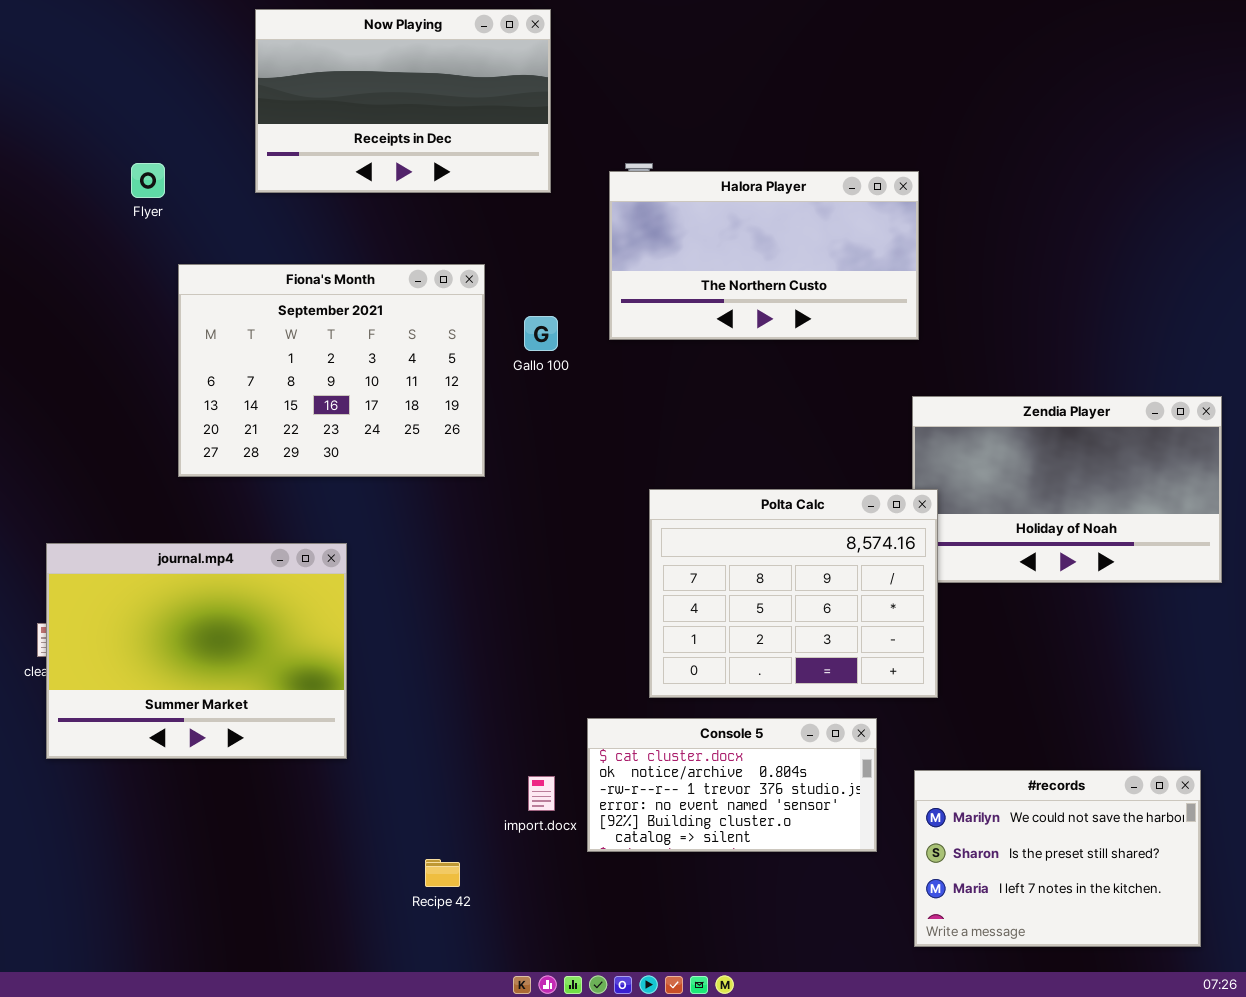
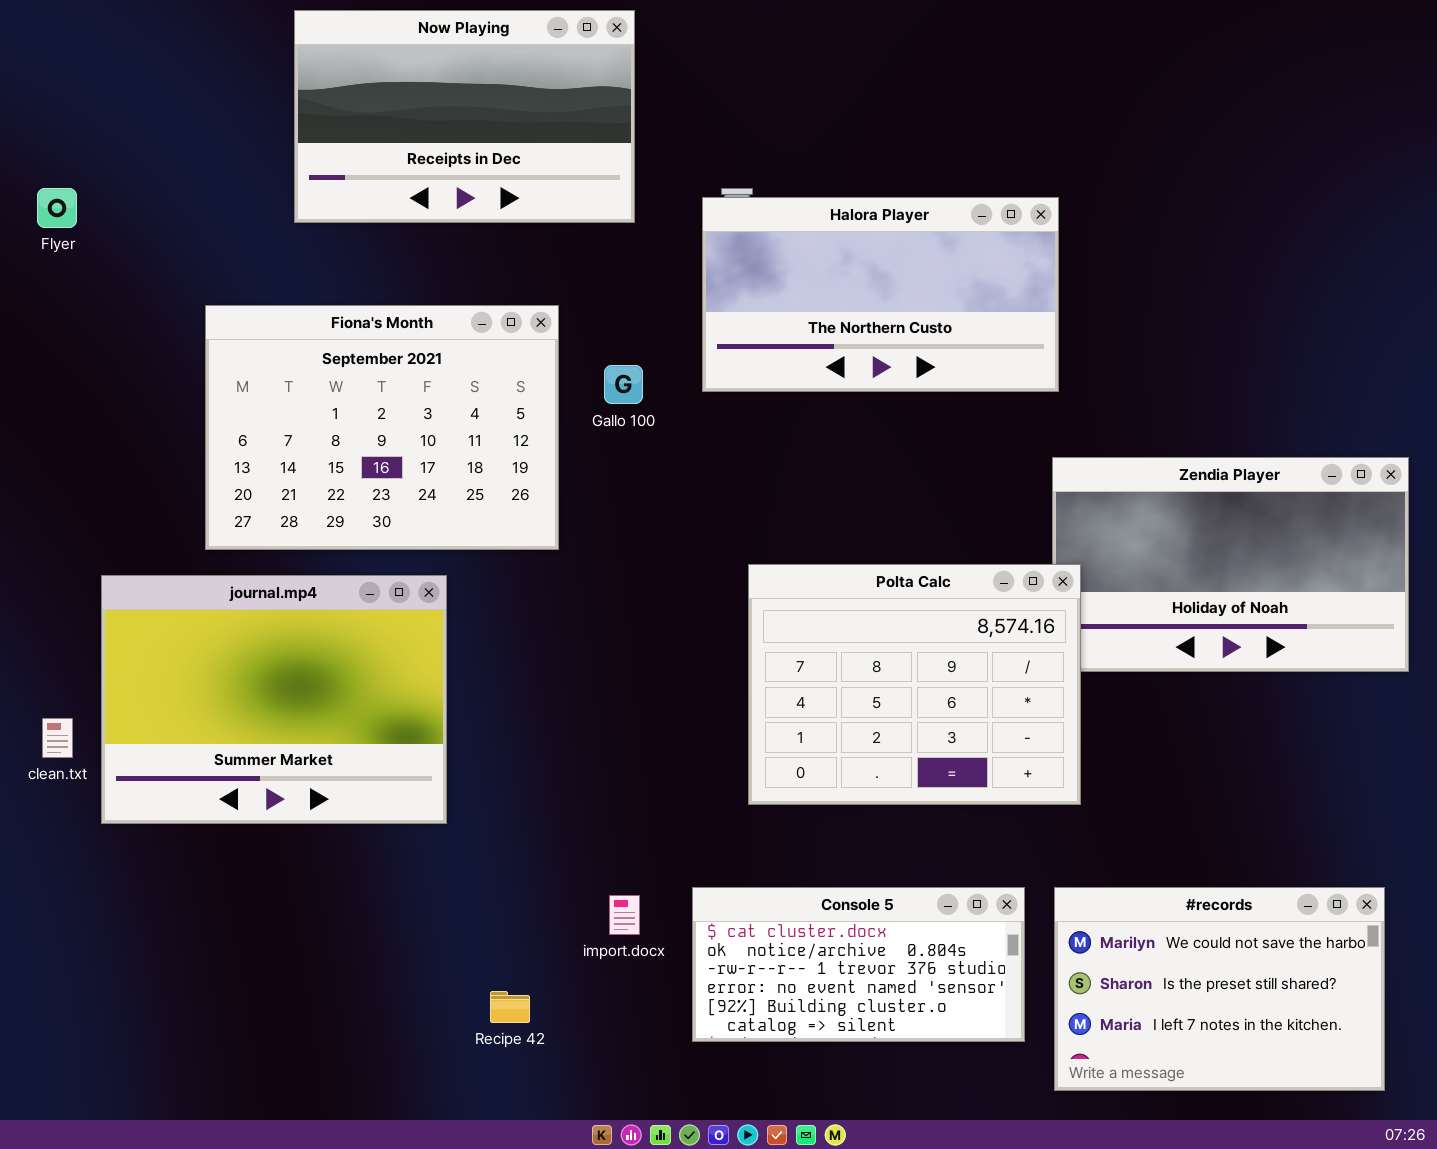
Flyer: [131,163,165,198] -> [37,188,77,228], moved
journal.mp4: [46,543,347,759] -> [101,575,447,824], moved
Console 5: [587,718,877,852] -> [692,887,1025,1042], moved

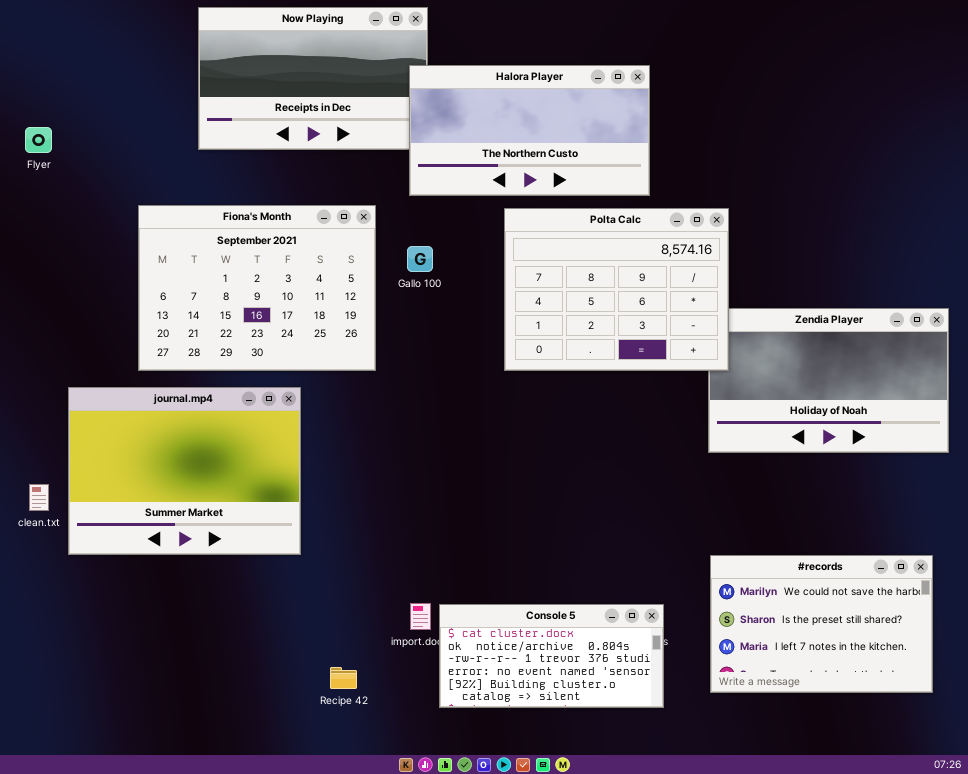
Halora Player: [702,197,1059,392] -> [409,65,650,196], moved
Polta Calc: [748,564,1081,805] -> [504,208,729,371], moved
Console 5: [692,887,1025,1042] -> [439,604,664,708], moved
#records: [1054,887,1385,1091] -> [710,555,933,693], moved

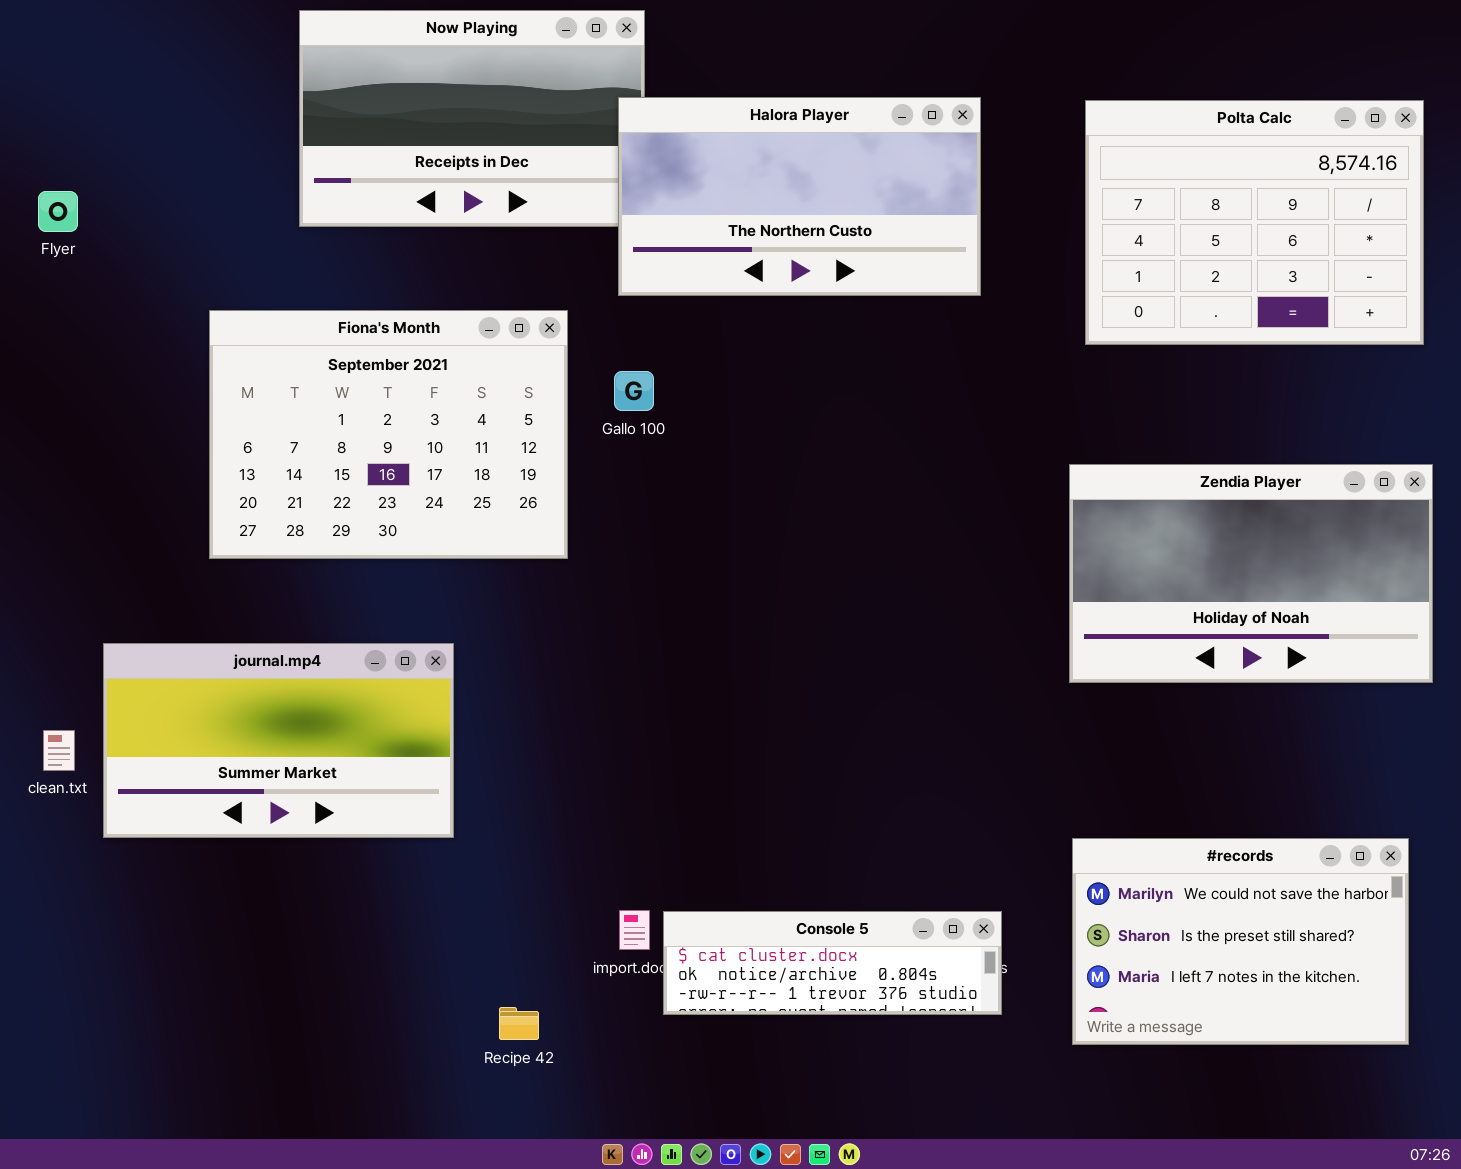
Polta Calc: [504,208,729,371] -> [1085,100,1424,345], moved
journal.mp4: [68,387,301,555] -> [103,643,454,838], resized
Console 5: [439,604,664,708] -> [663,911,1002,1015], resized

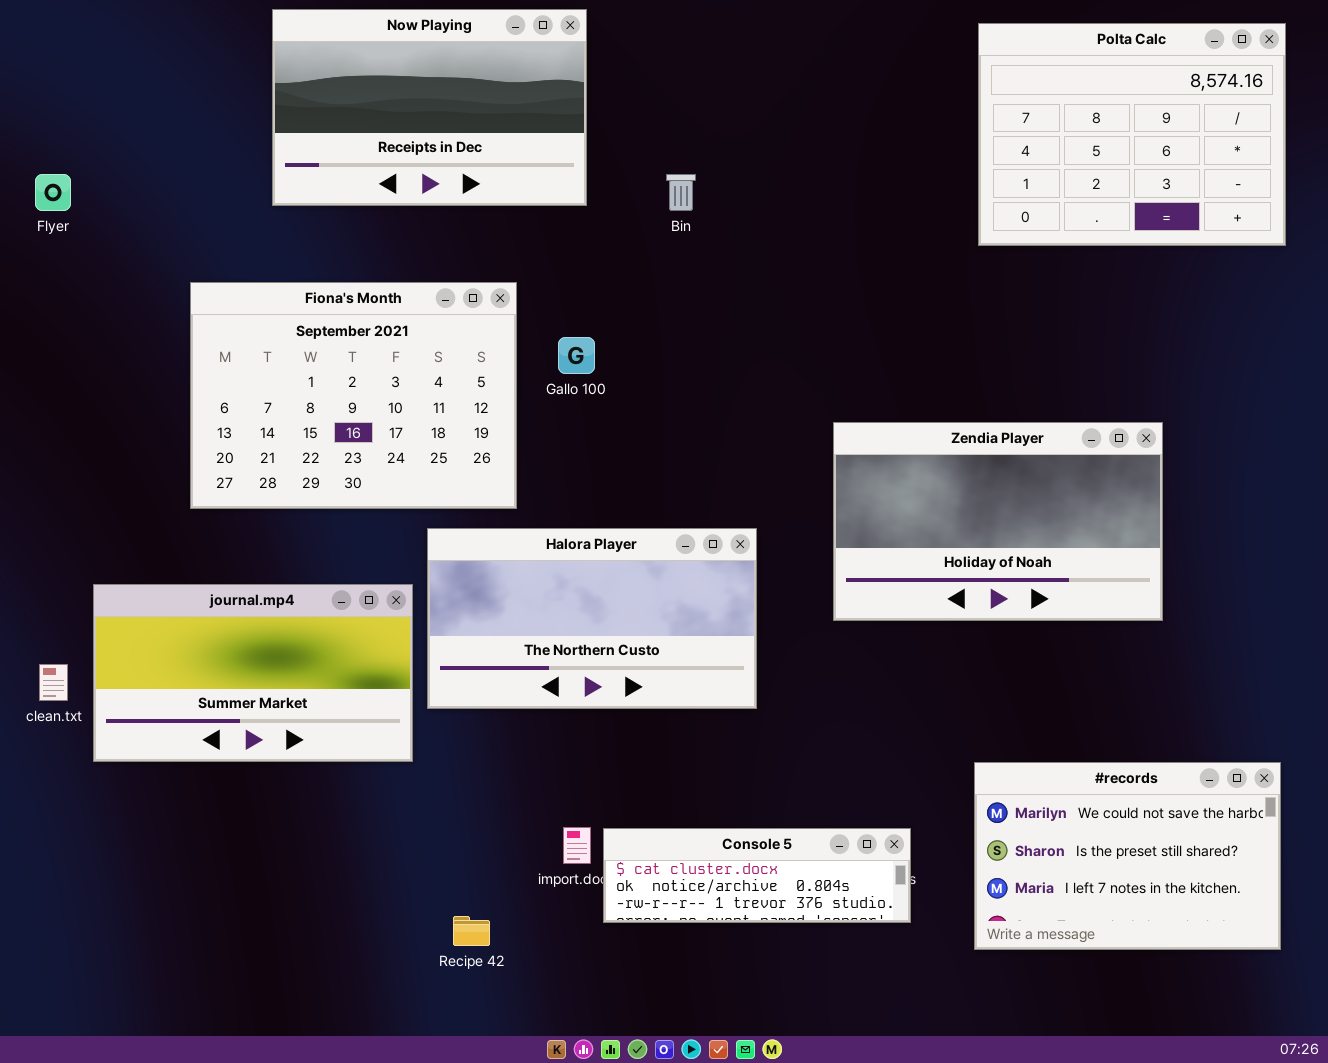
Halora Player: [618,97,981,296] -> [427,528,757,709], moved
Polta Calc: [1085,100,1424,345] -> [978,23,1286,246], moved
Zendia Player: [1069,464,1433,683] -> [833,422,1163,621], moved

